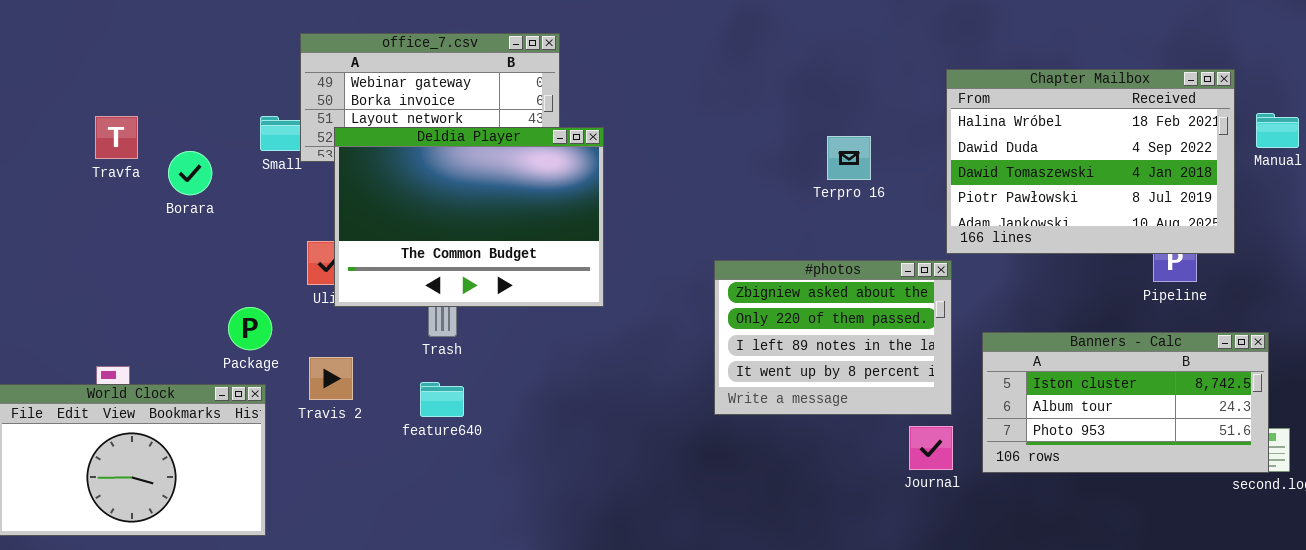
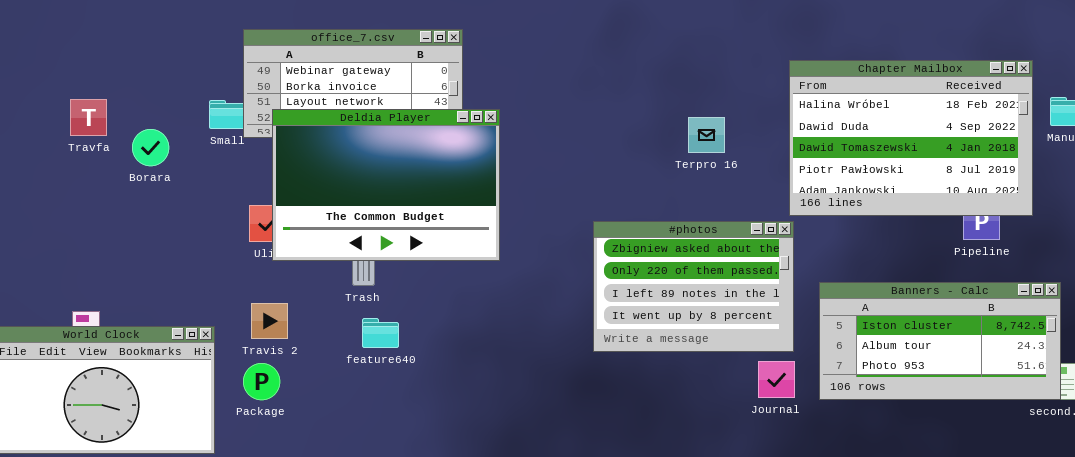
Package: [228,307,272,350] -> [243,363,280,400], moved
feature640: [420,382,464,417] -> [362,318,399,348], moved

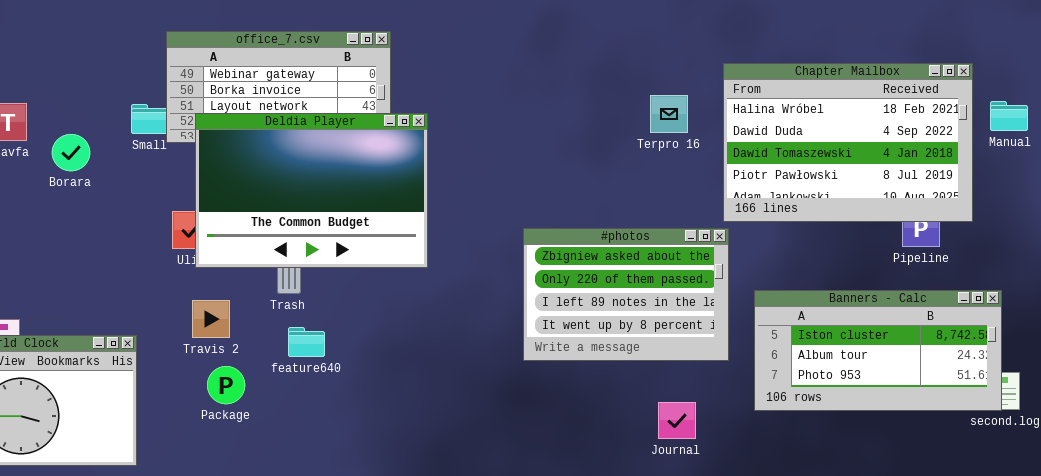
Terpro 16: [688,117,725,153] -> [650,95,688,133], moved
Travis 2: [251,303,288,339] -> [192,300,230,338], moved
Journal: [758,361,795,398] -> [658,402,696,439], moved
Package: [243,363,280,400] -> [207,366,245,404], moved

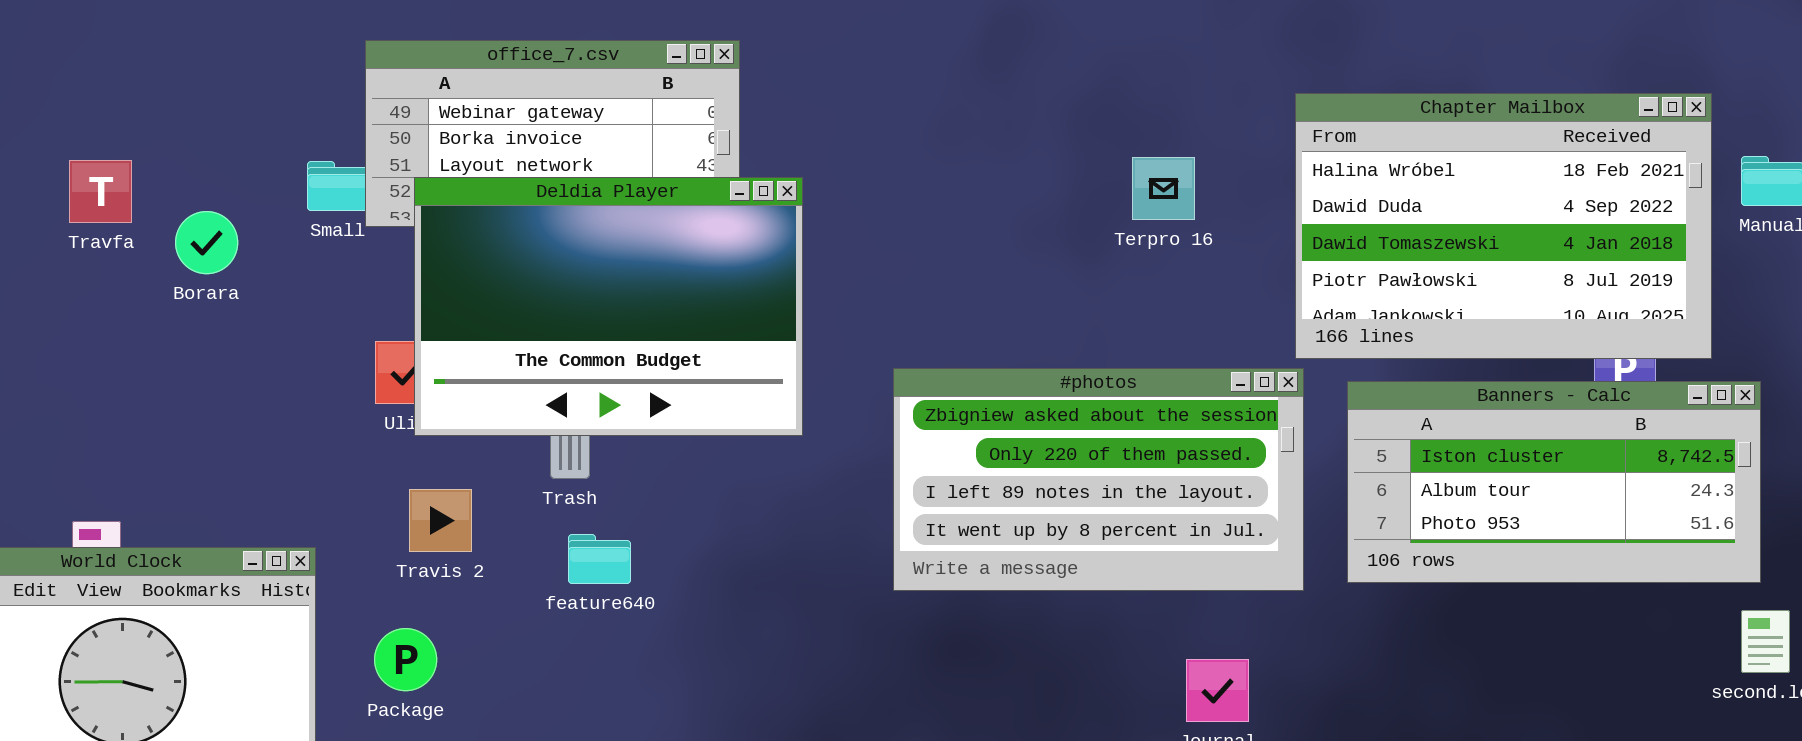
Terpro 16: [650,95,688,133] -> [1132,157,1195,220], moved
#photos: [523,228,729,361] -> [893,368,1304,591], resized
Banners - Calc: [754,290,1002,411] -> [1347,381,1761,583], moved
Package: [207,366,245,404] -> [374,628,437,691], moved

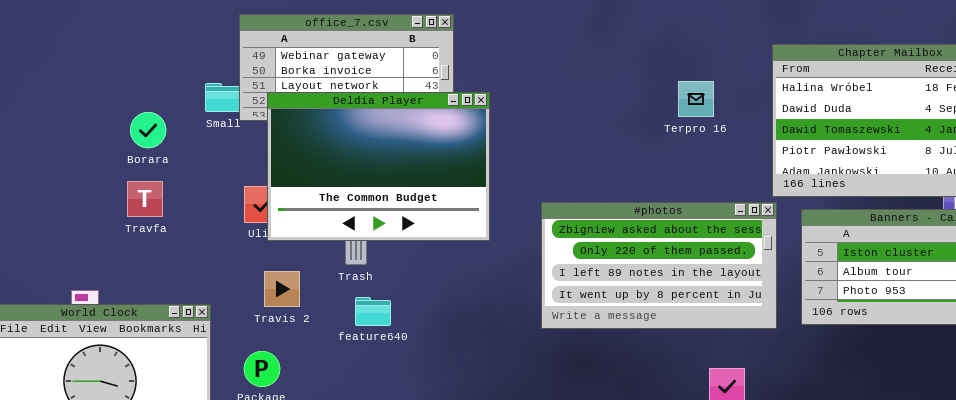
Travfa: [69,160,132,223] -> [127,181,163,217], moved

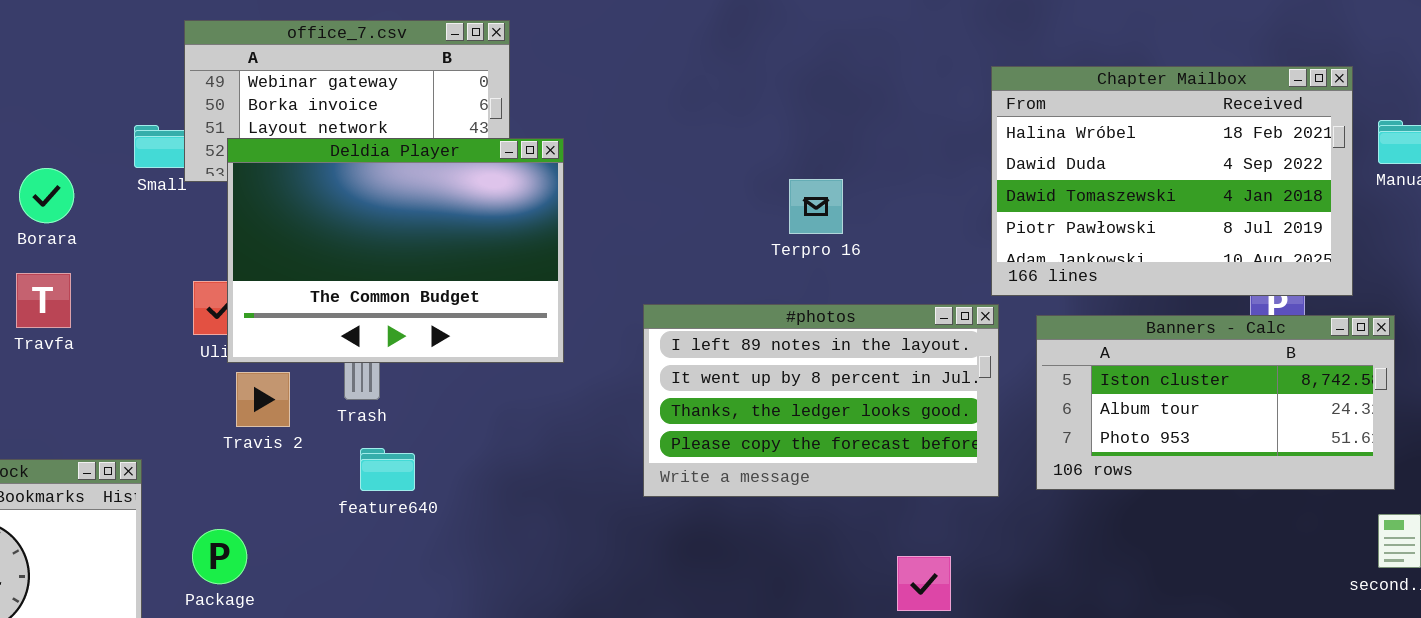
Terpro 16: [678,81,714,117] -> [789,179,843,234], moved
#photos: [541,202,777,329] -> [643,304,999,497], scrolled down 2 rows
Travis 2: [264,271,300,307] -> [236,372,290,427], moved

